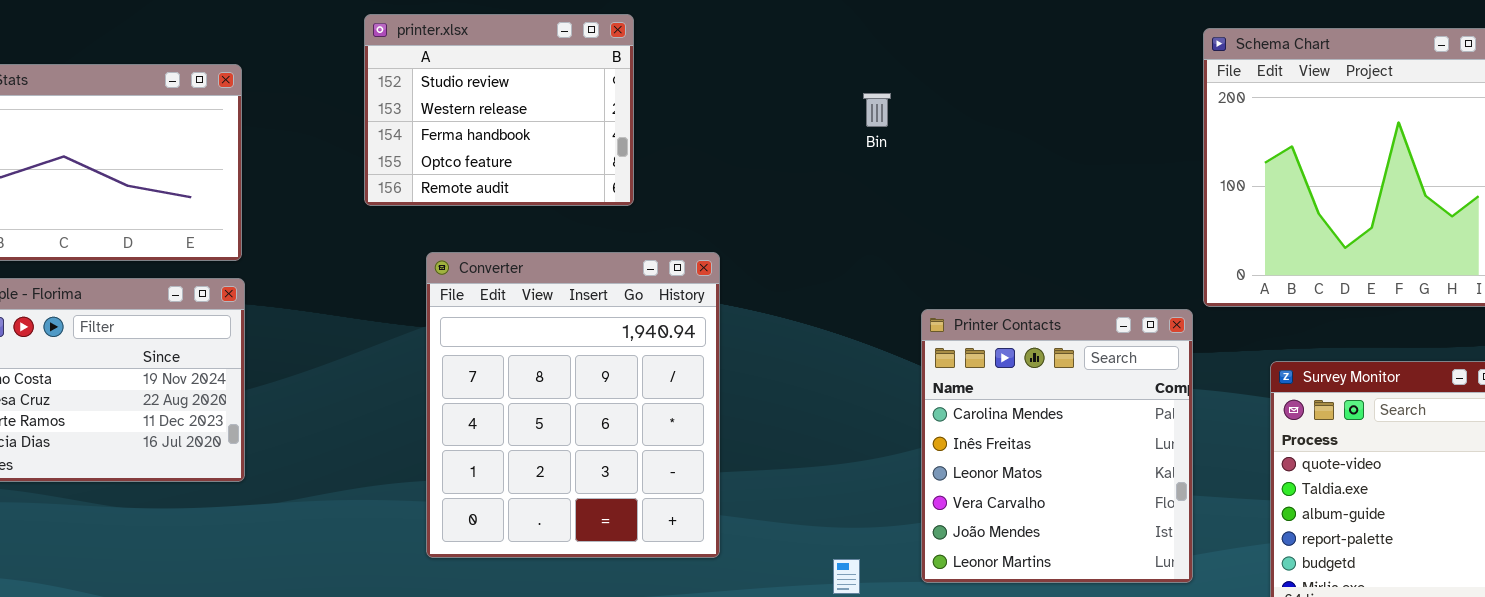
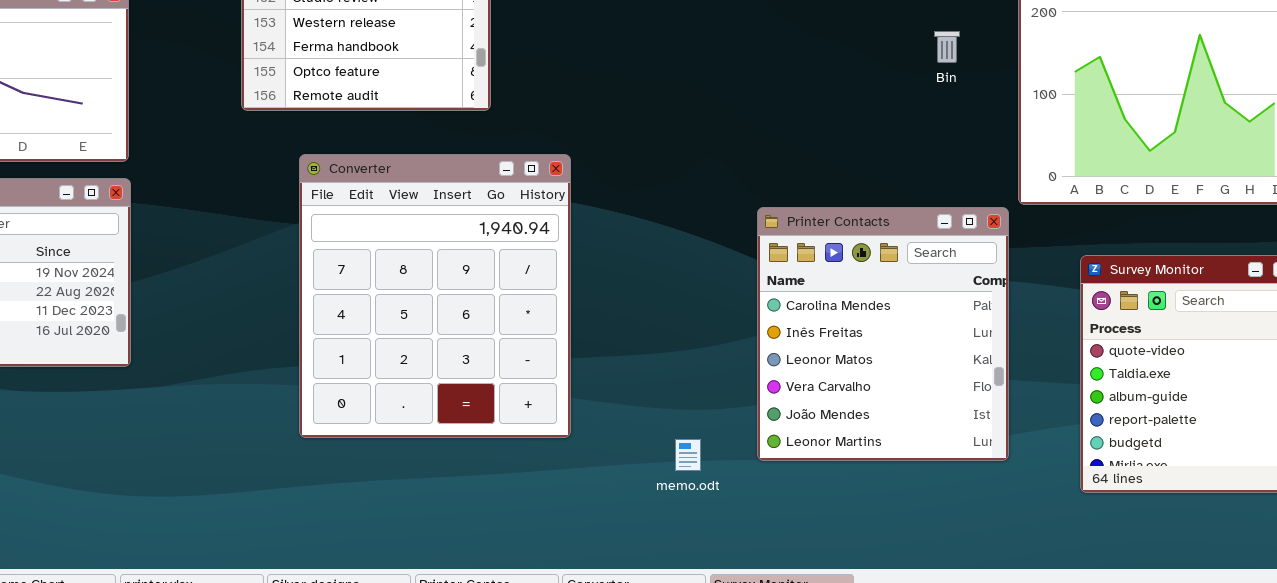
Bin: [863,93,891,127] -> [934,31,960,63], moved

